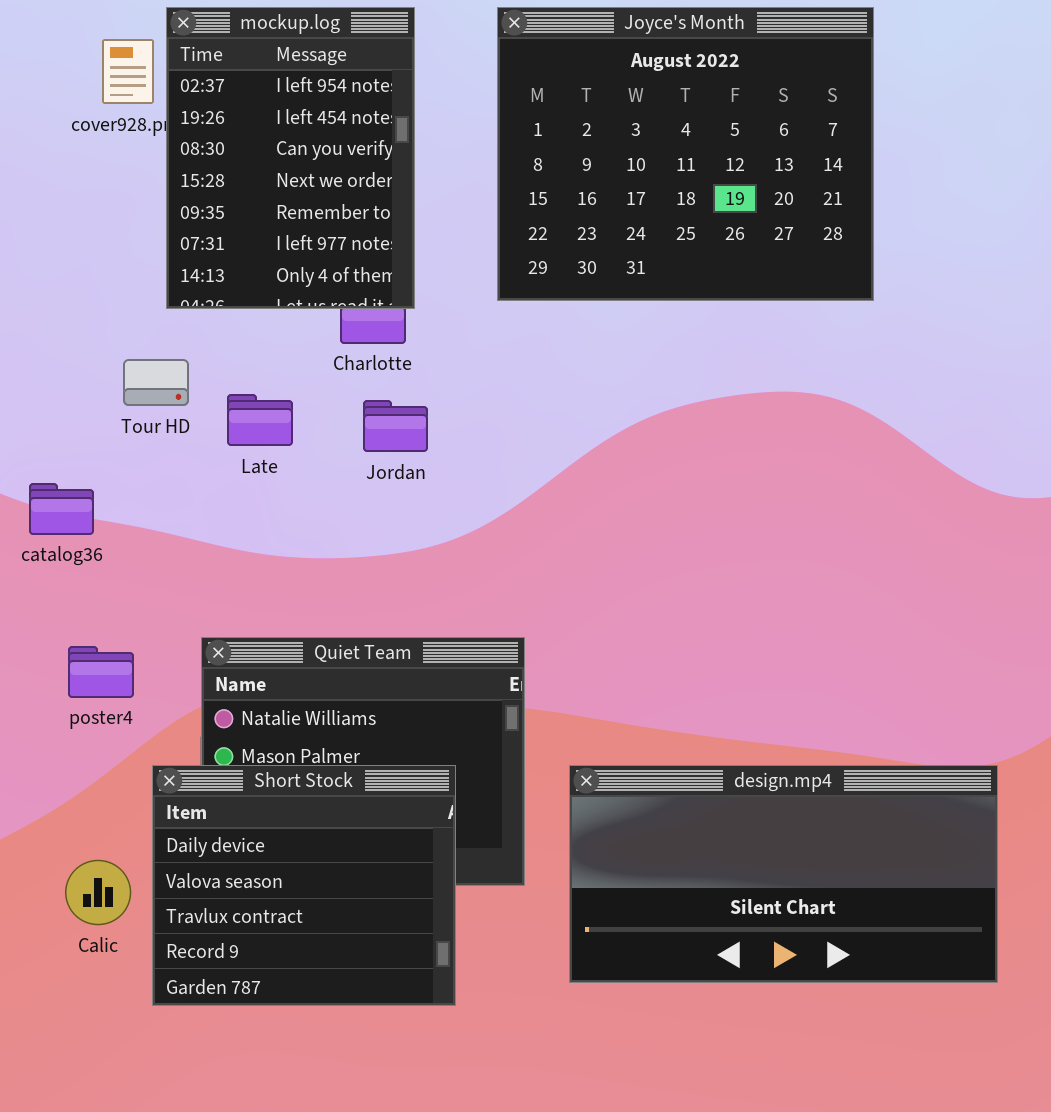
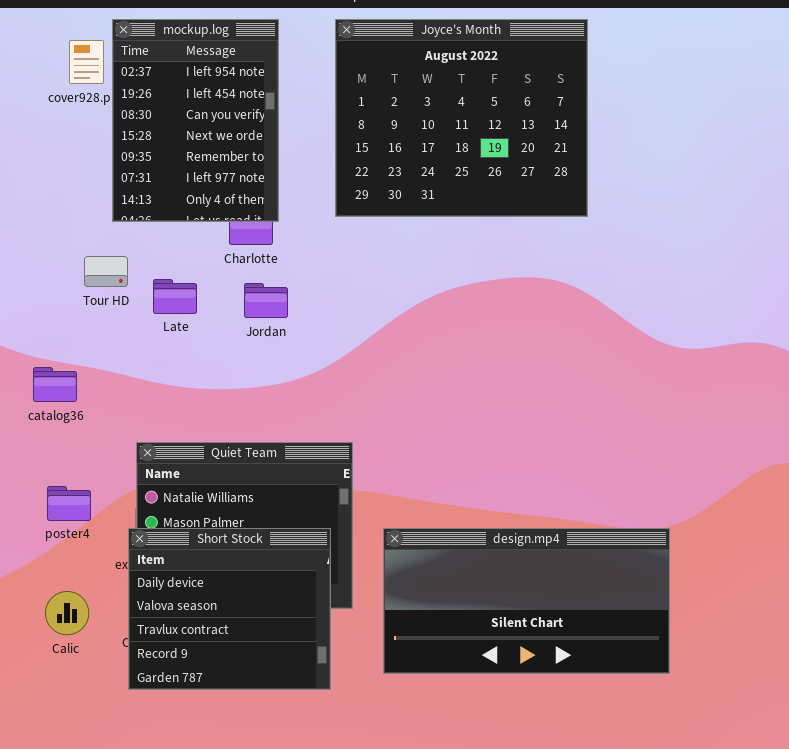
catalog36: [29,483,94,535] -> [33,367,77,402], moved
poster4: [68,646,134,698] -> [47,486,91,521], moved
Short Stock: [152,765,456,1006] -> [128,528,331,690], moved

